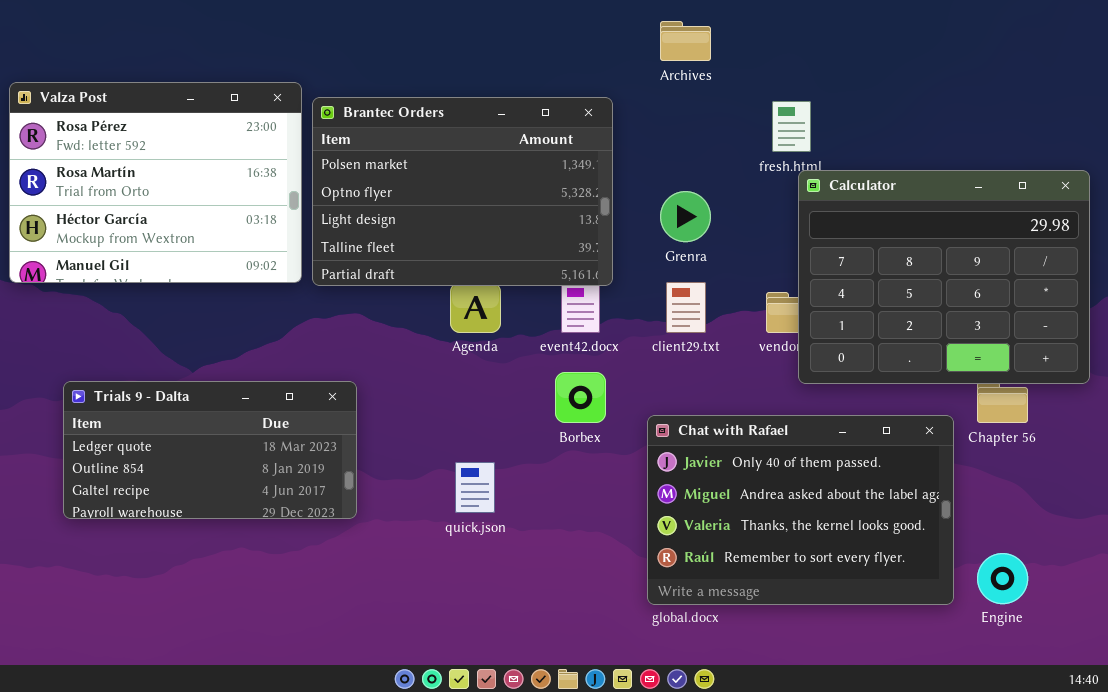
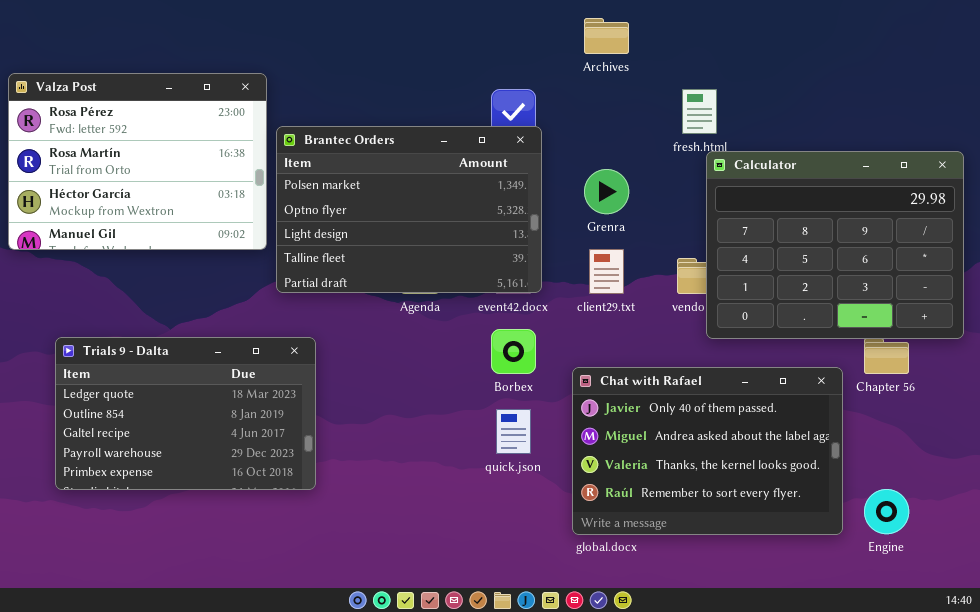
Brantec Orders: [312,97,613,286] -> [276,126,542,293], moved
Trials 9 - Dalta: [63,381,357,519] -> [55,337,316,490], resized
quick.json: [455,462,495,513] -> [496,409,531,454], moved

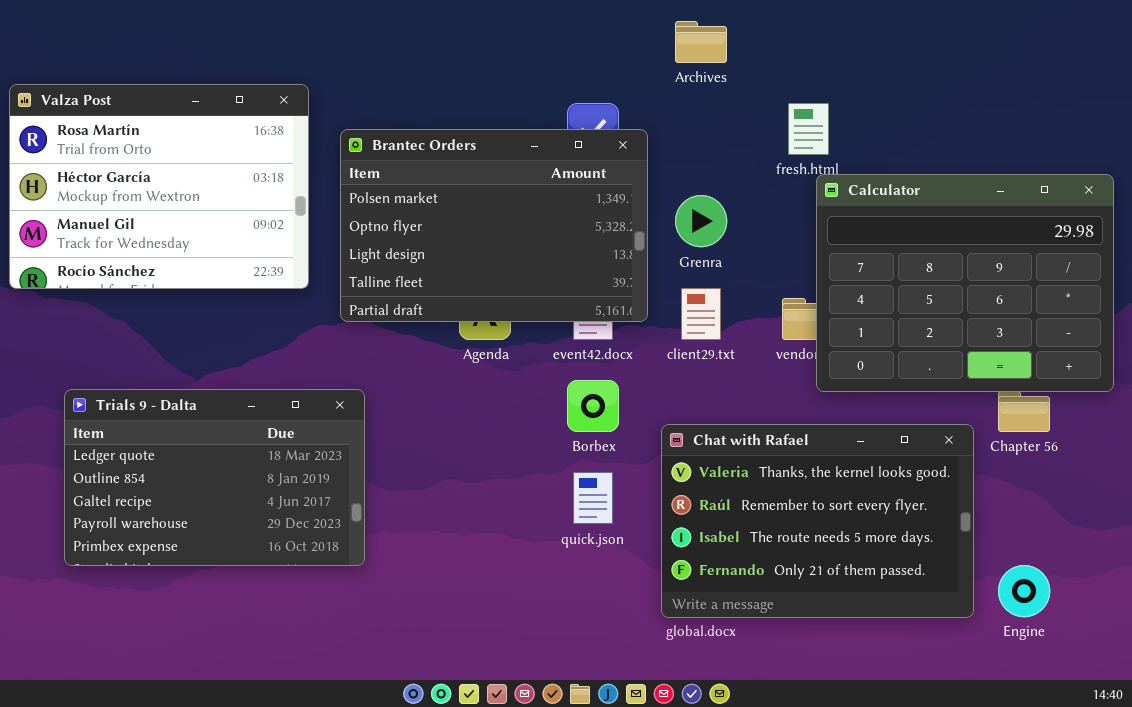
Valza Post: [8,73,267,250] -> [9,84,309,289], scrolled down 1 row
Brantec Orders: [276,126,542,293] -> [340,129,648,322], moved
Chat with Rafael: [572,367,843,535] -> [661,424,974,618], scrolled down 2 rows

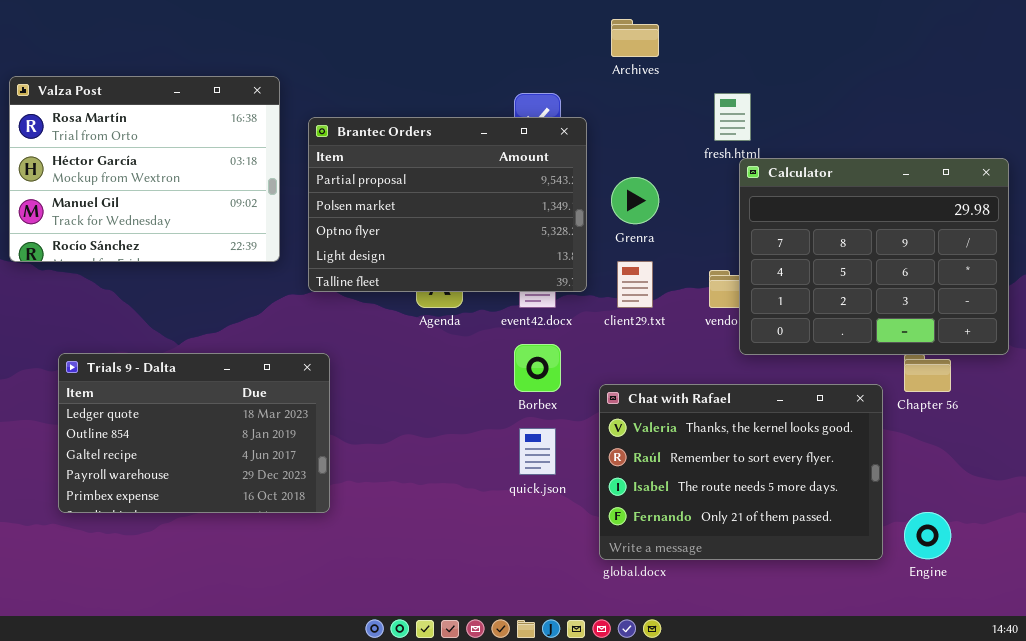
Brantec Orders: [340,129,648,322] -> [308,117,587,292], scrolled up 1 row

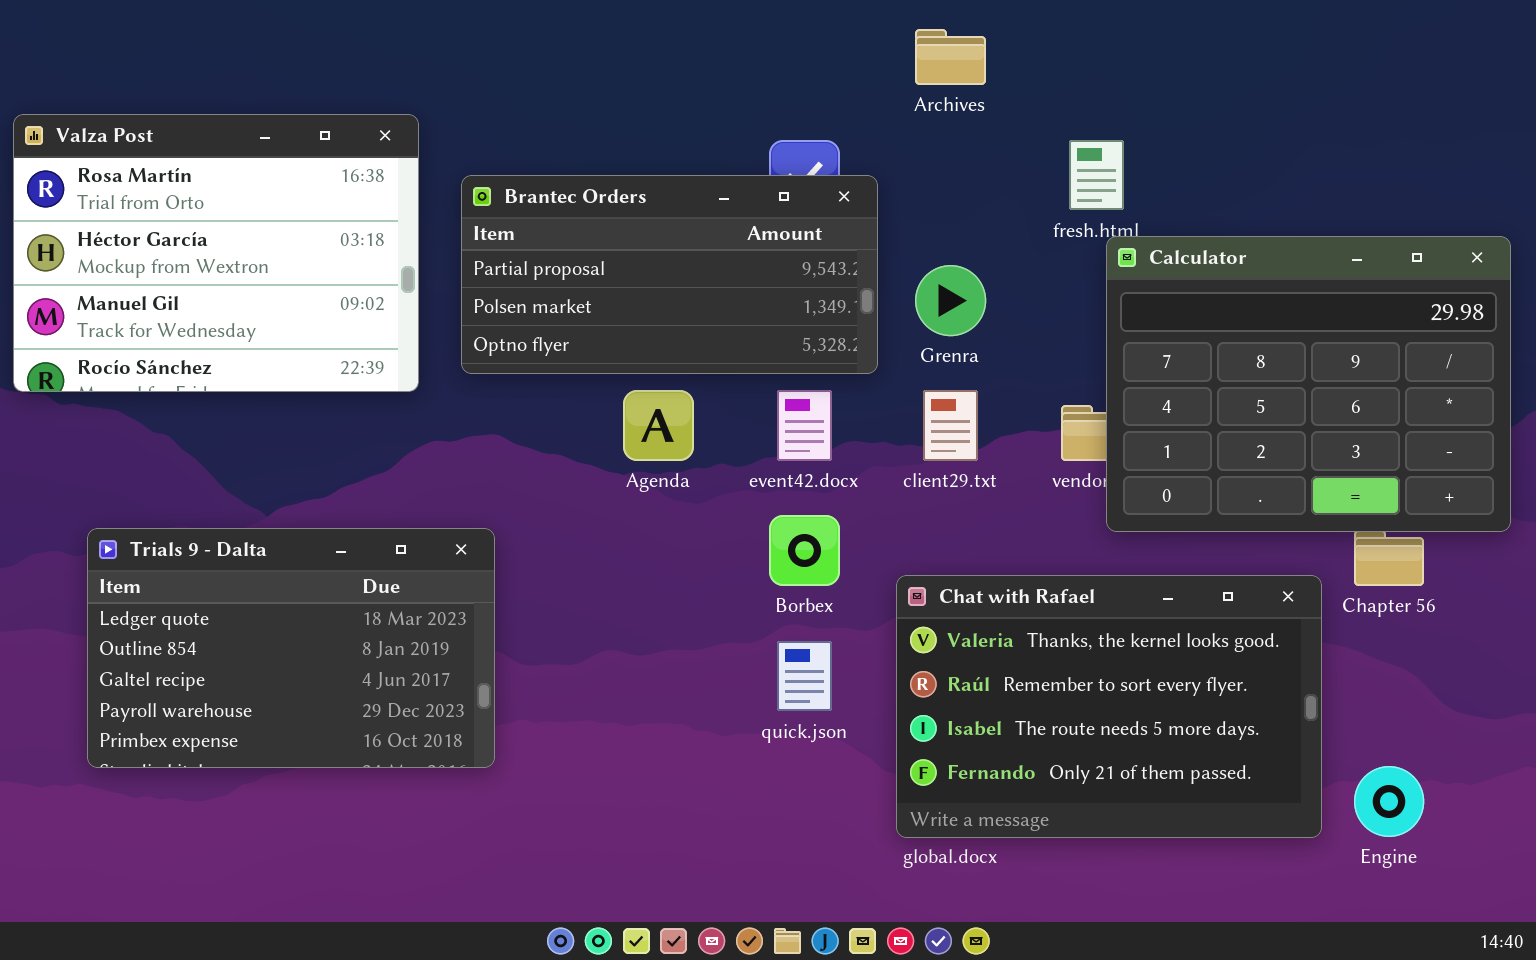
Brantec Orders: [308,117,587,292] -> [461,175,878,374], resized

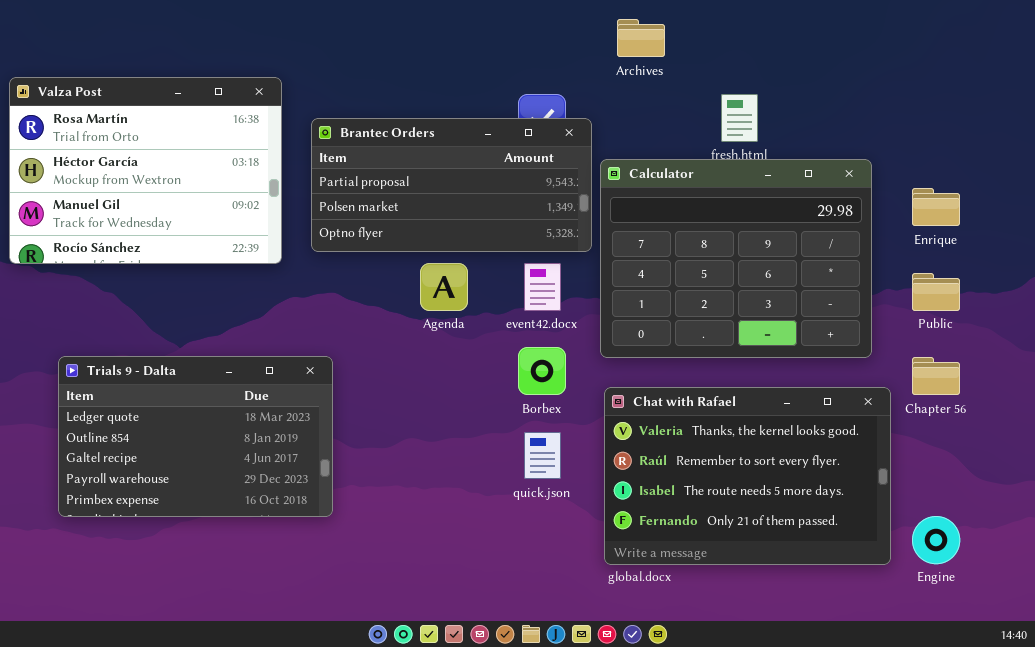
Calculator: [1106,236,1511,532] -> [600,159,872,358], moved

